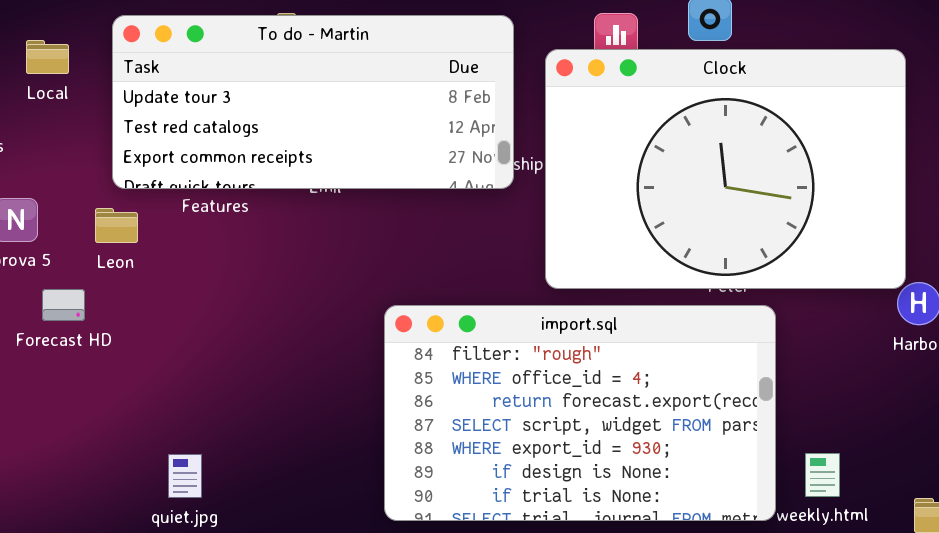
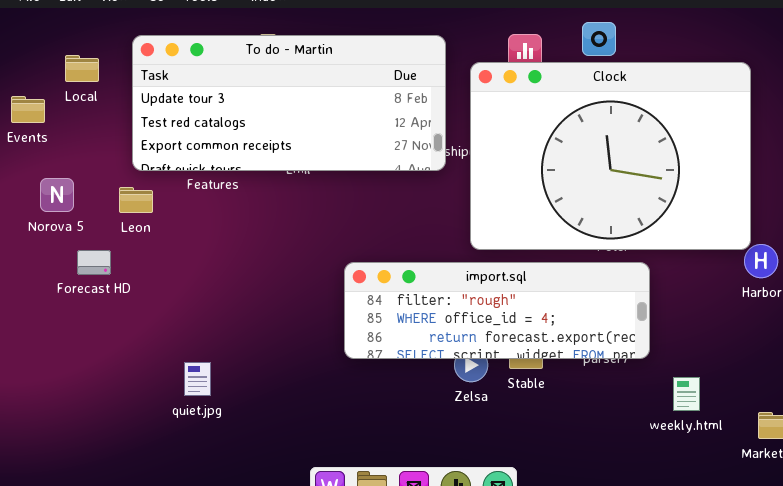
import.sql: [384,305,776,521] -> [344,262,650,359], resized
quiet.jpg: [168,454,202,498] -> [184,362,211,396], moved

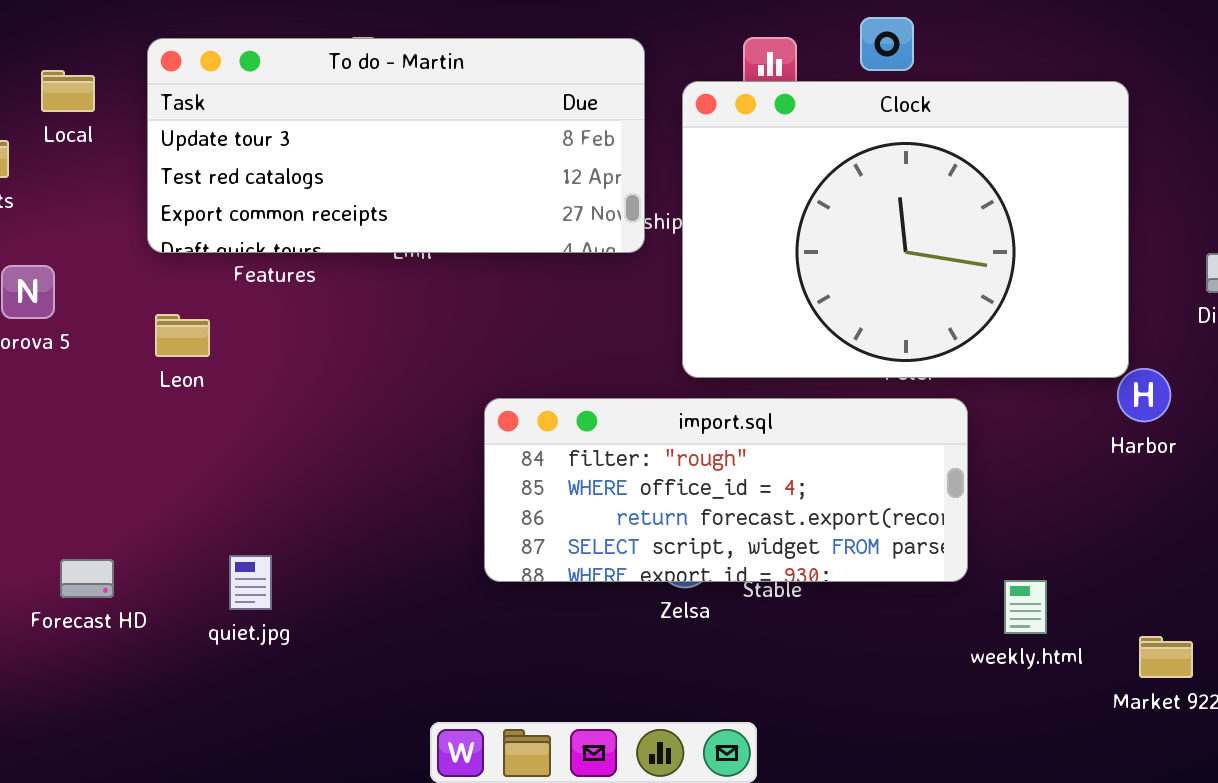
Leon: [119,187,153,213] -> [155,314,210,357], moved
Forecast HD: [77,250,111,275] -> [60,559,114,598], moved
import.sql: [344,262,650,359] -> [484,398,968,582], resized

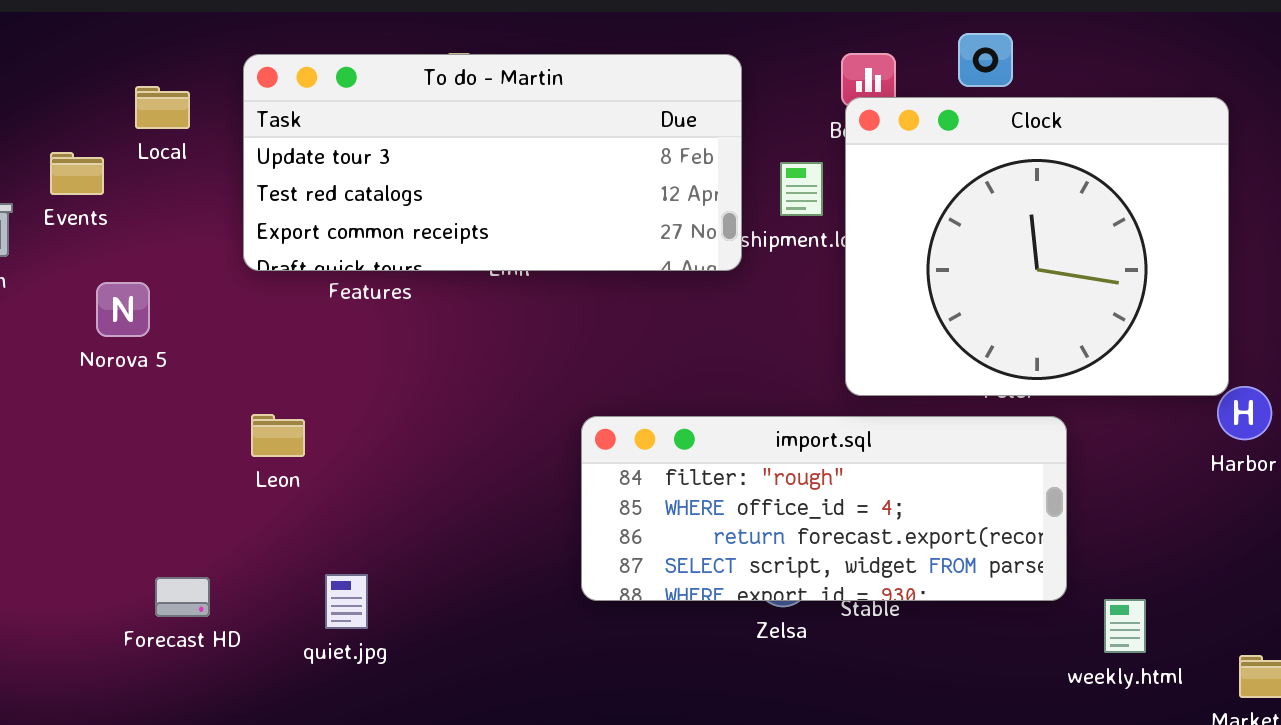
Clock: [682,81,1129,378] -> [845,97,1229,396], resized
Leon: [155,314,210,357] -> [251,414,305,457], moved

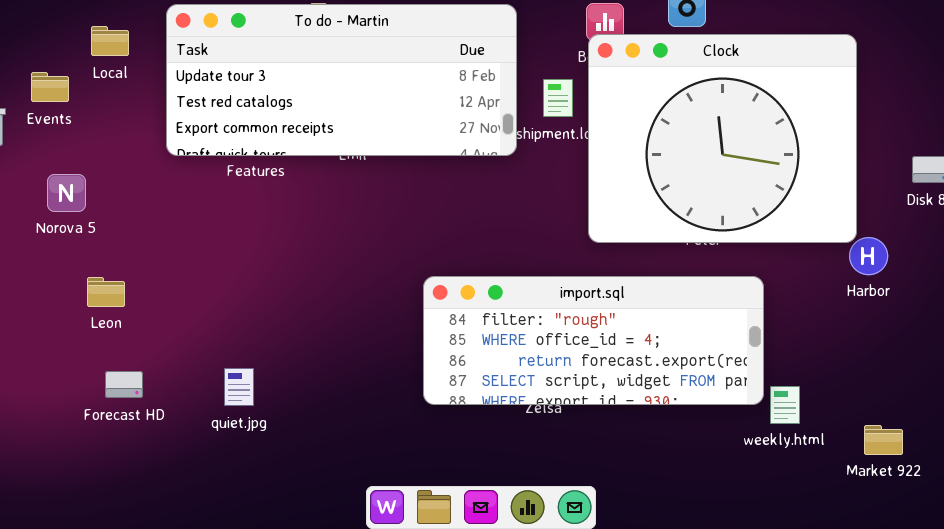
Norova 5: [96,282,150,337] -> [47,174,86,212], moved
Leon: [251,414,305,457] -> [87,277,125,307], moved
import.sql: [581,416,1067,601] -> [423,276,764,405], moved

